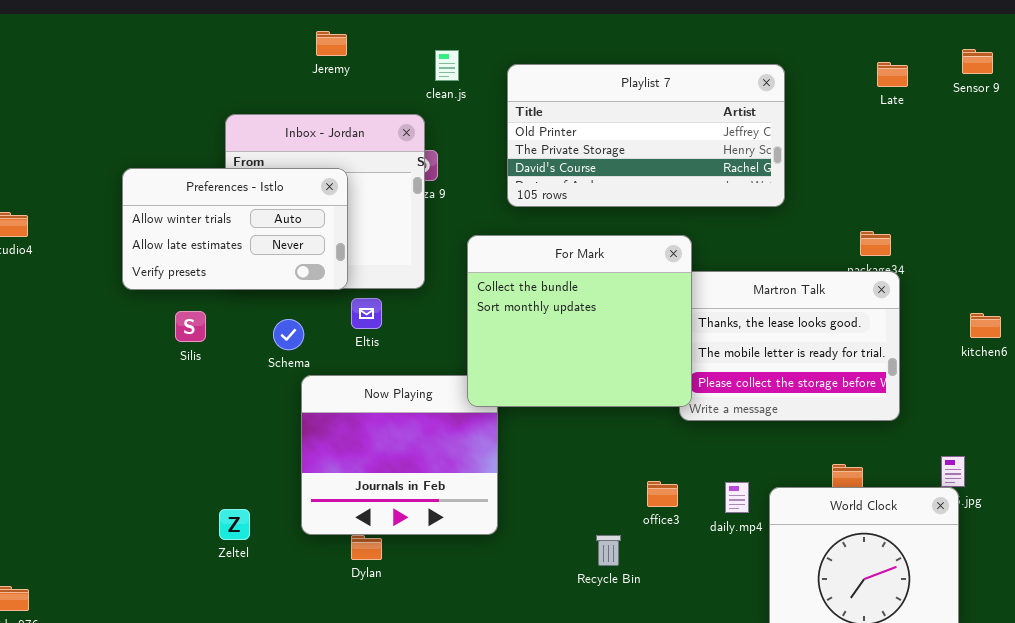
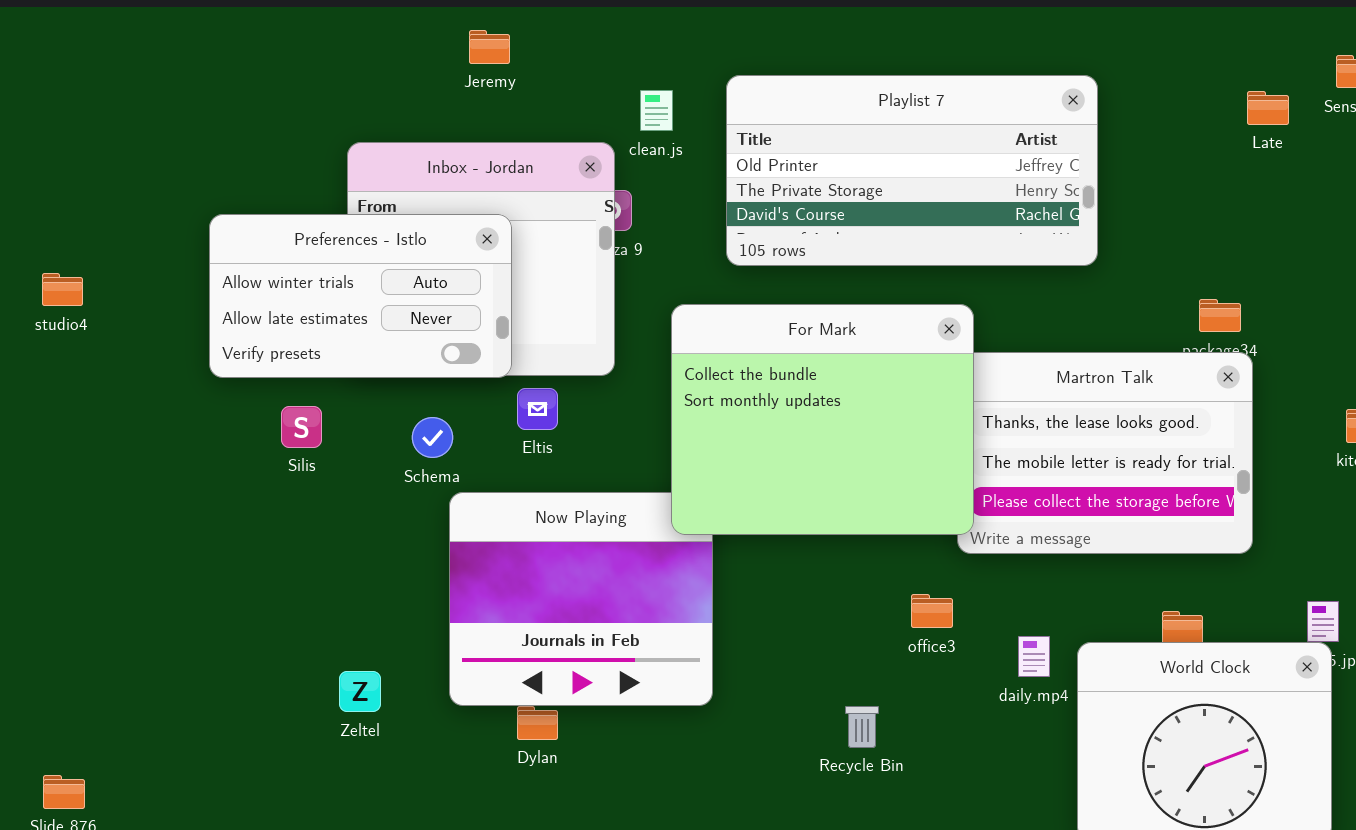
clean.js: [435,50,459,81] -> [640,90,673,131], moved
Late: [877,62,908,87] -> [1247,91,1289,125], moved
office3: [647,481,678,507] -> [911,594,953,628], moved

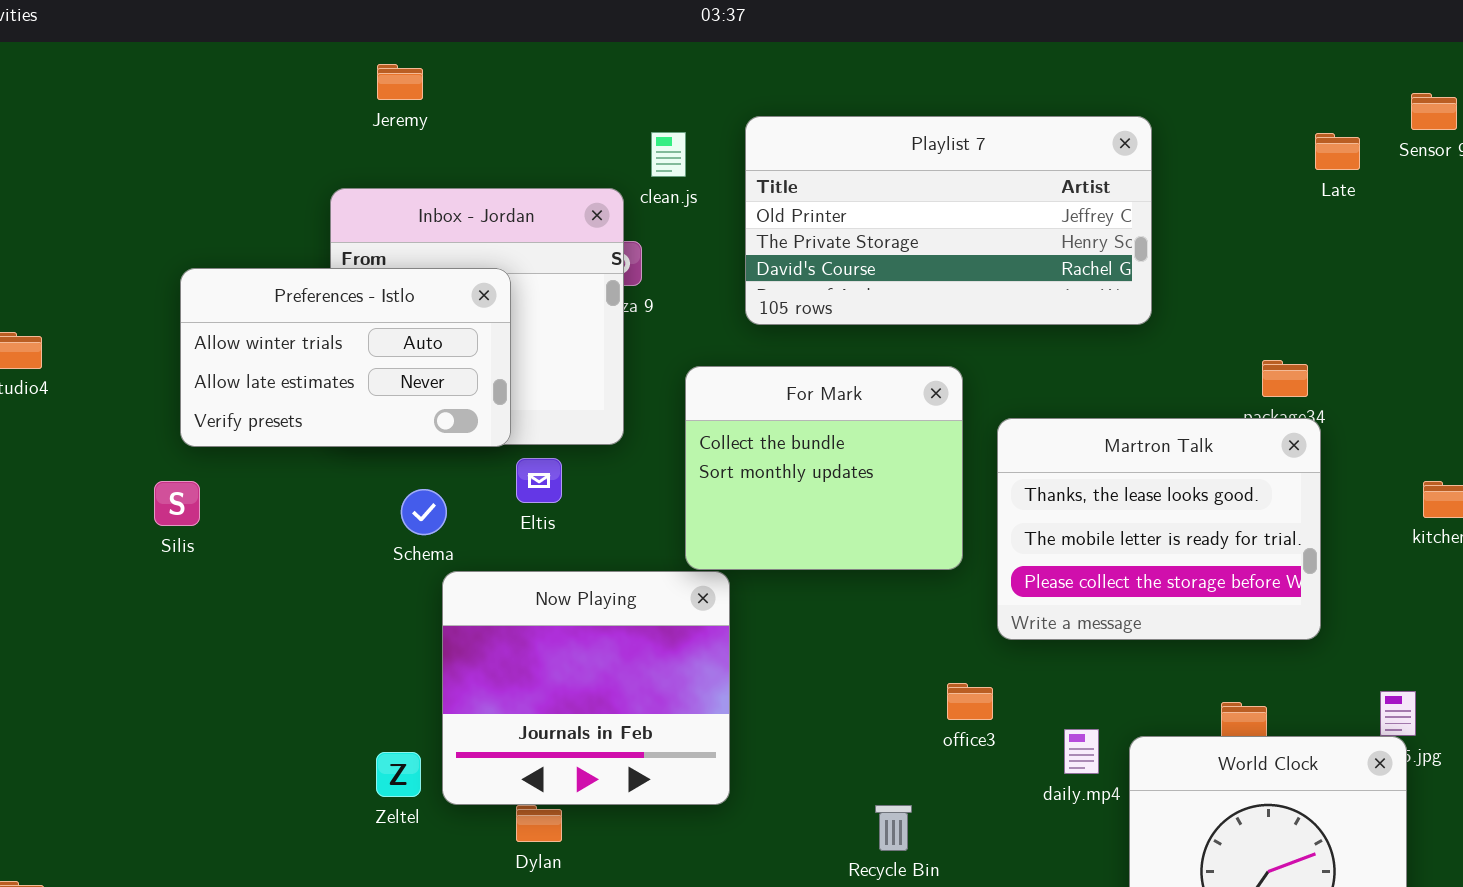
Jeremy: [469,30,510,64] -> [377,64,423,100], moved
For Mark: [671,304,974,535] -> [685,366,963,570], resized
Silis: [281,406,322,448] -> [154,481,200,526], moved
Zeltel: [339,671,381,712] -> [376,752,421,797], moved

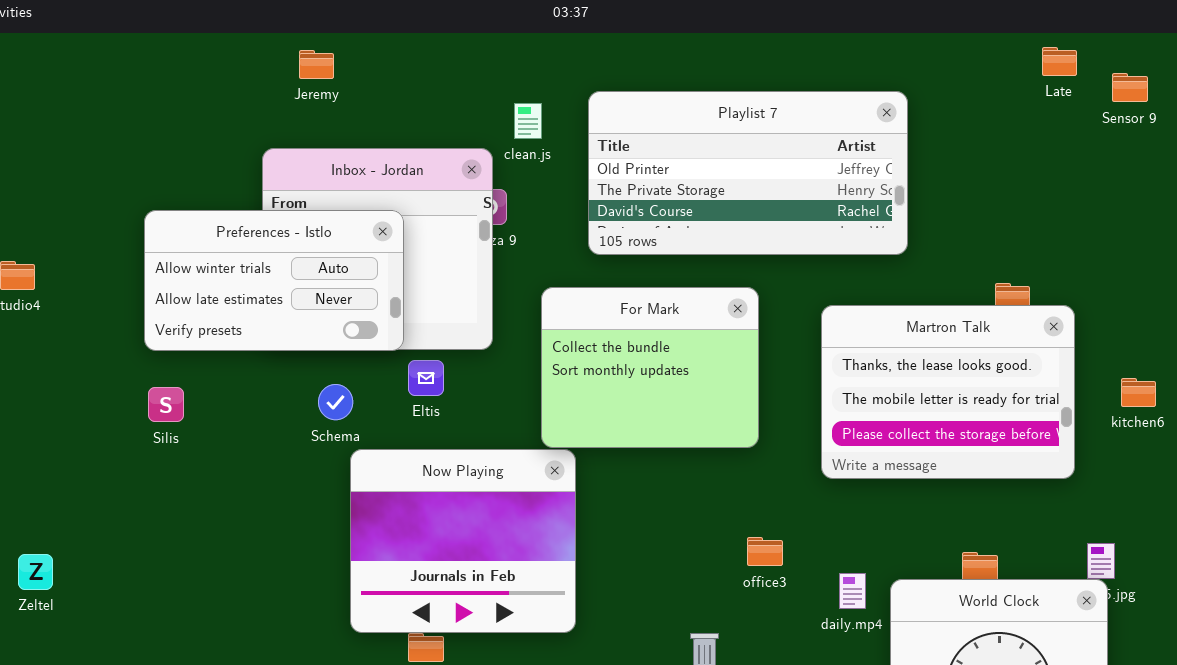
Late: [1315,133,1360,170] -> [1042,47,1077,76], moved
Martron Talk: [997,418,1321,640] -> [821,305,1075,479], moved
Silis: [154,481,200,526] -> [148,387,184,422], moved
Zeltel: [376,752,421,797] -> [18,554,53,590], moved

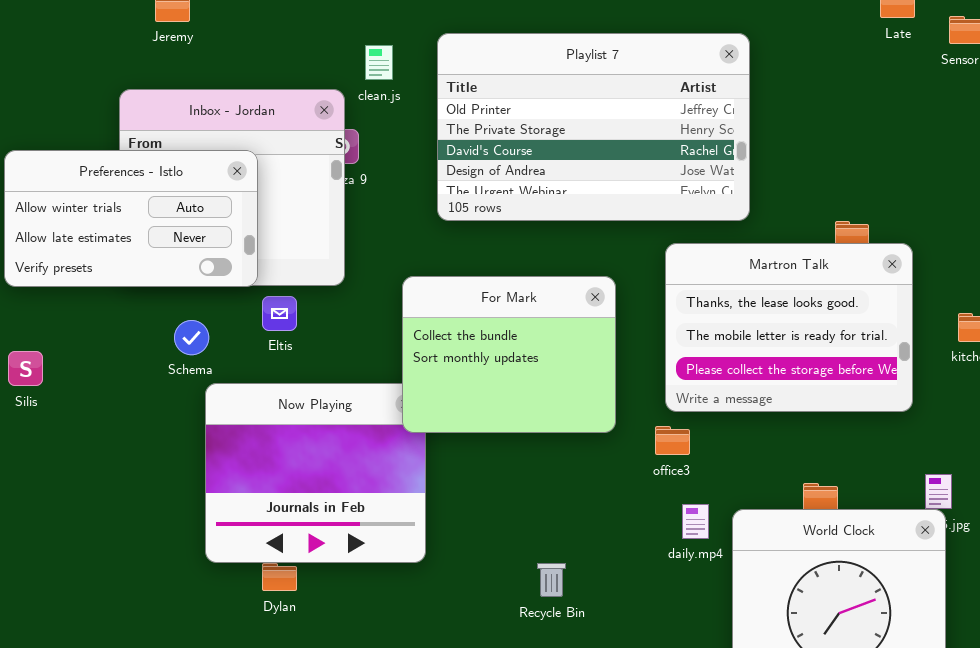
Playlist 7: [588,91,908,255] -> [437,33,750,221], resized
For Mark: [541,287,759,448] -> [402,276,616,433], moved
Silis: [148,387,184,422] -> [8,351,43,386], moved
office3: [747,537,783,566] -> [655,426,690,455], moved

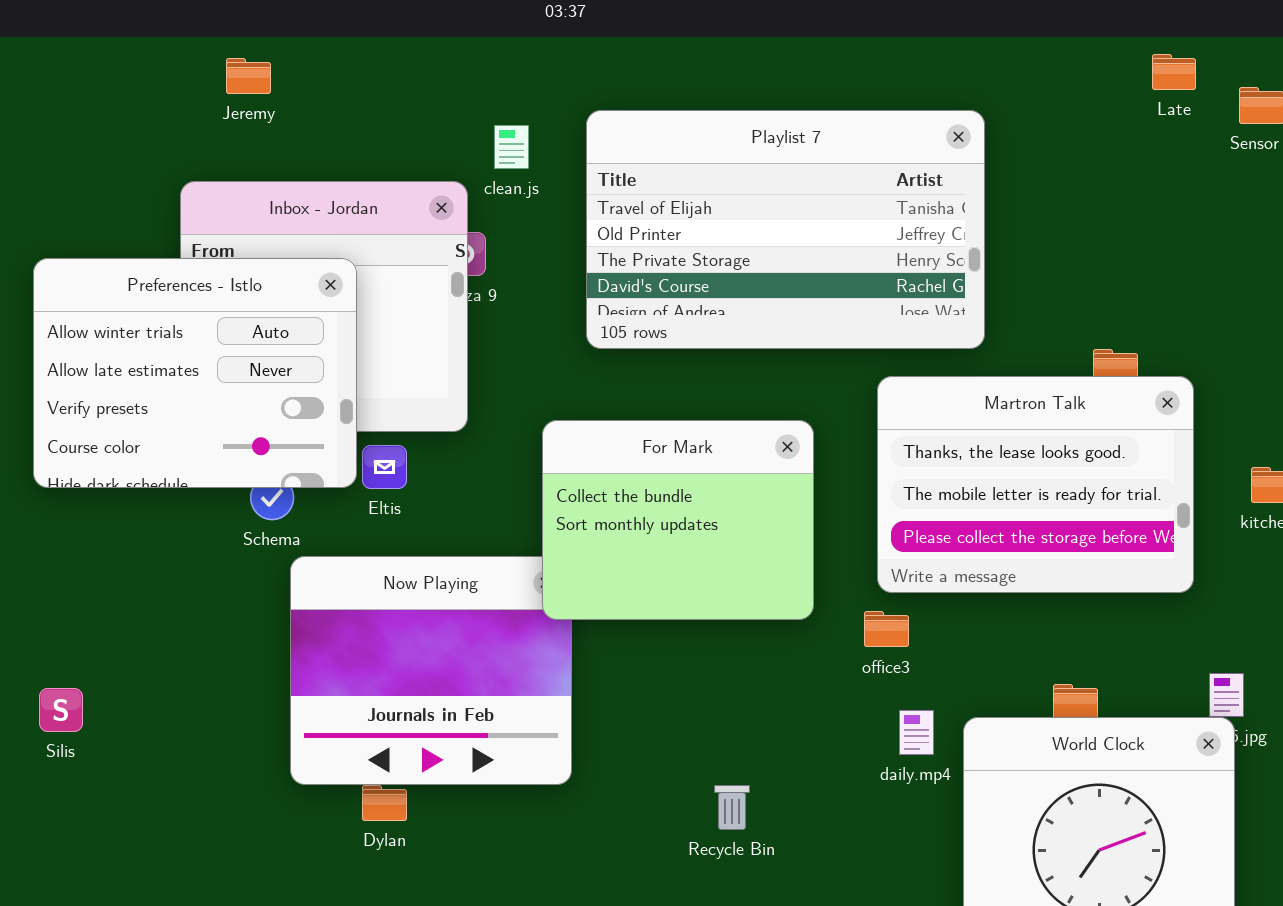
Playlist 7: [437,33,750,221] -> [586,110,985,349], scrolled up 1 row
Preferences - Istlo: [4,150,258,287] -> [33,258,357,488], resized
Silis: [8,351,43,386] -> [39,688,83,732], moved

